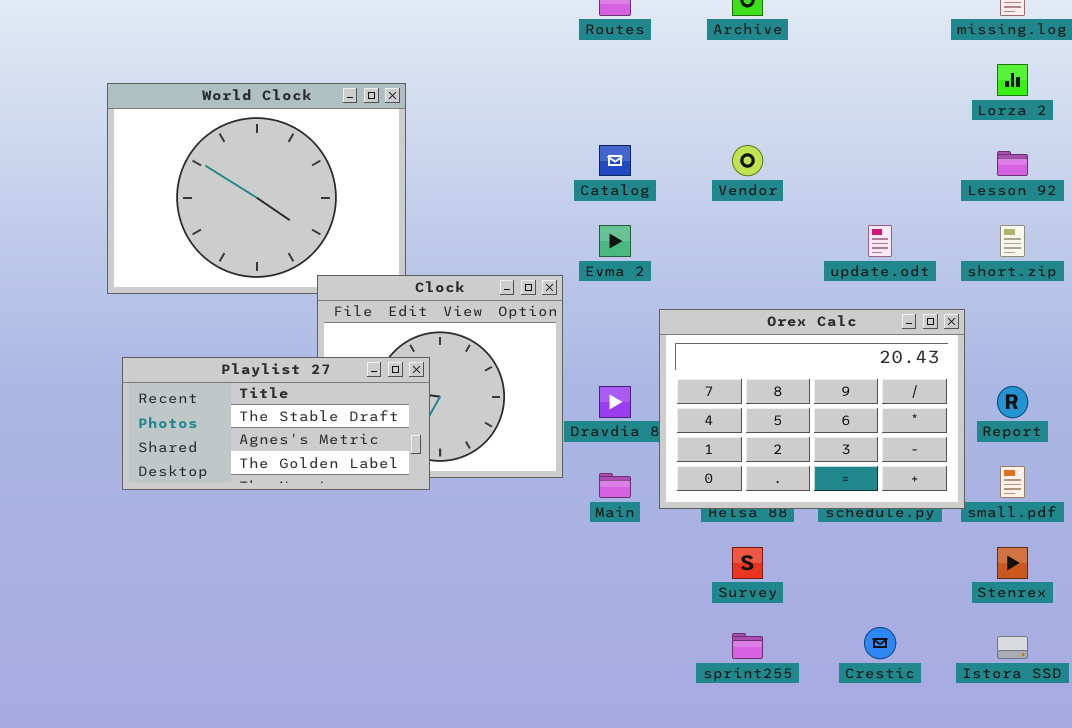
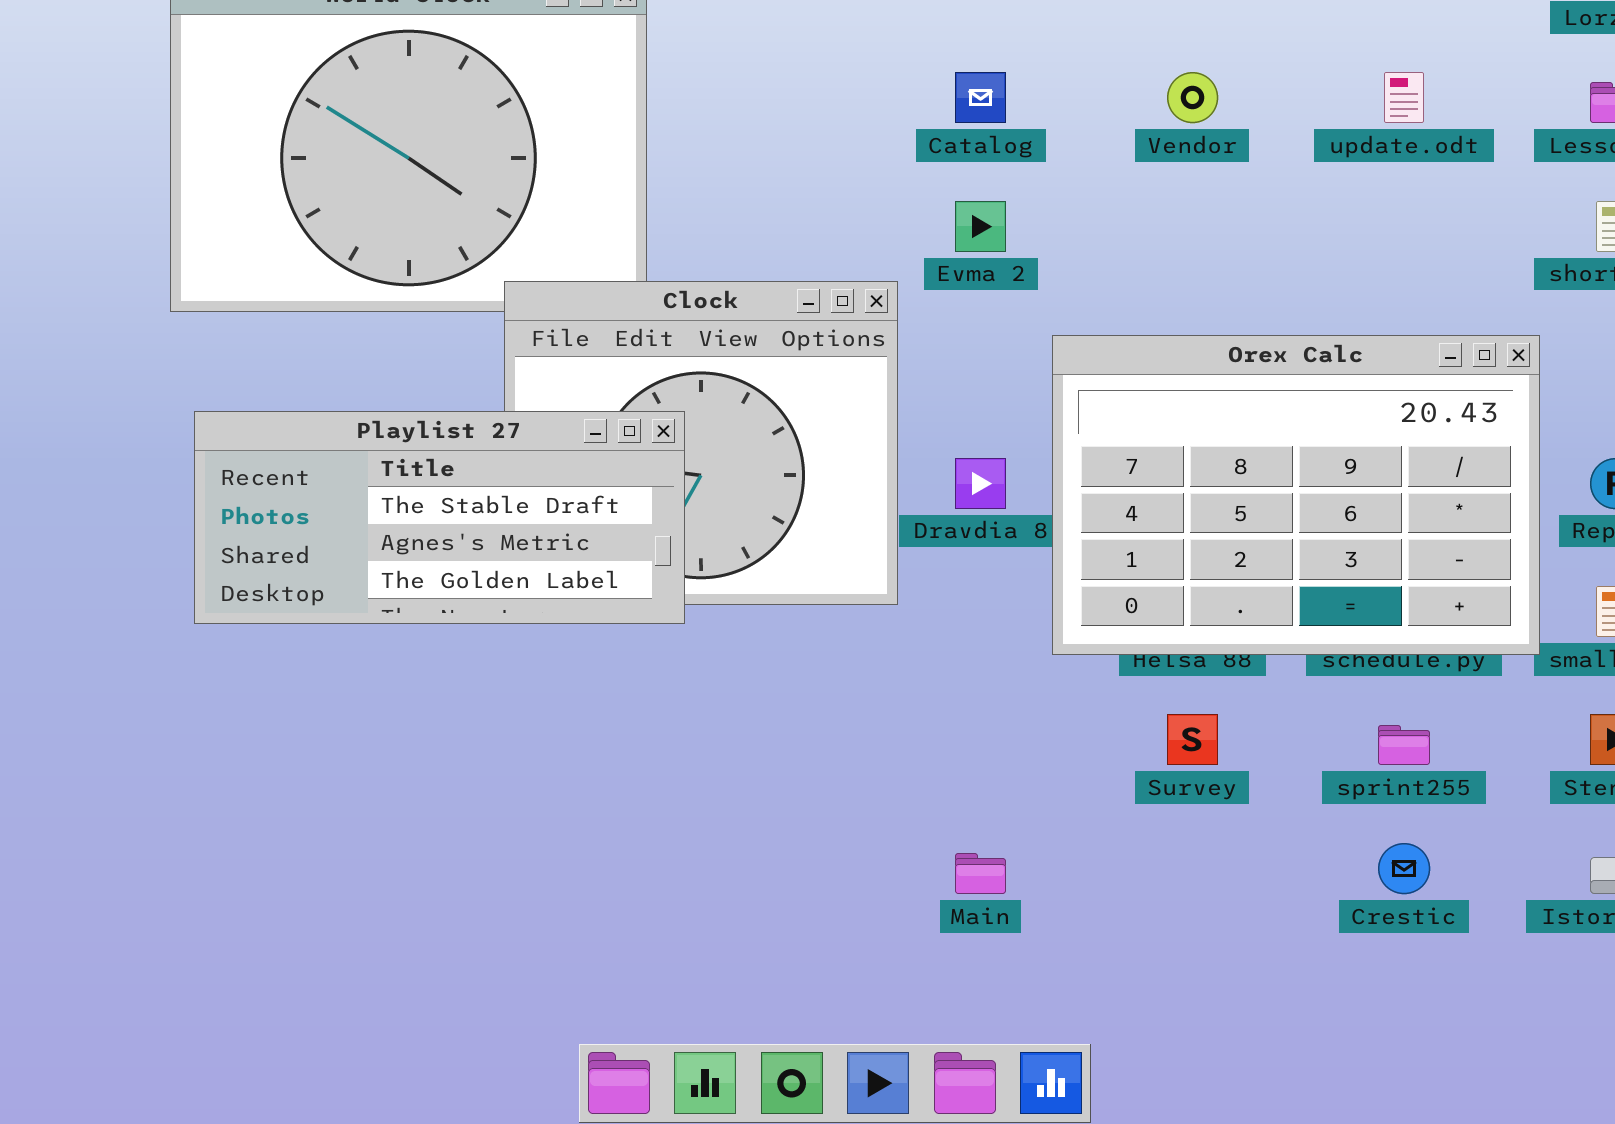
update.odt: [868,225,892,257] -> [1384,72,1424,123], moved
Main: [599,473,631,498] -> [955,853,1006,894], moved
sprint255: [732,633,763,659] -> [1378,725,1430,765], moved

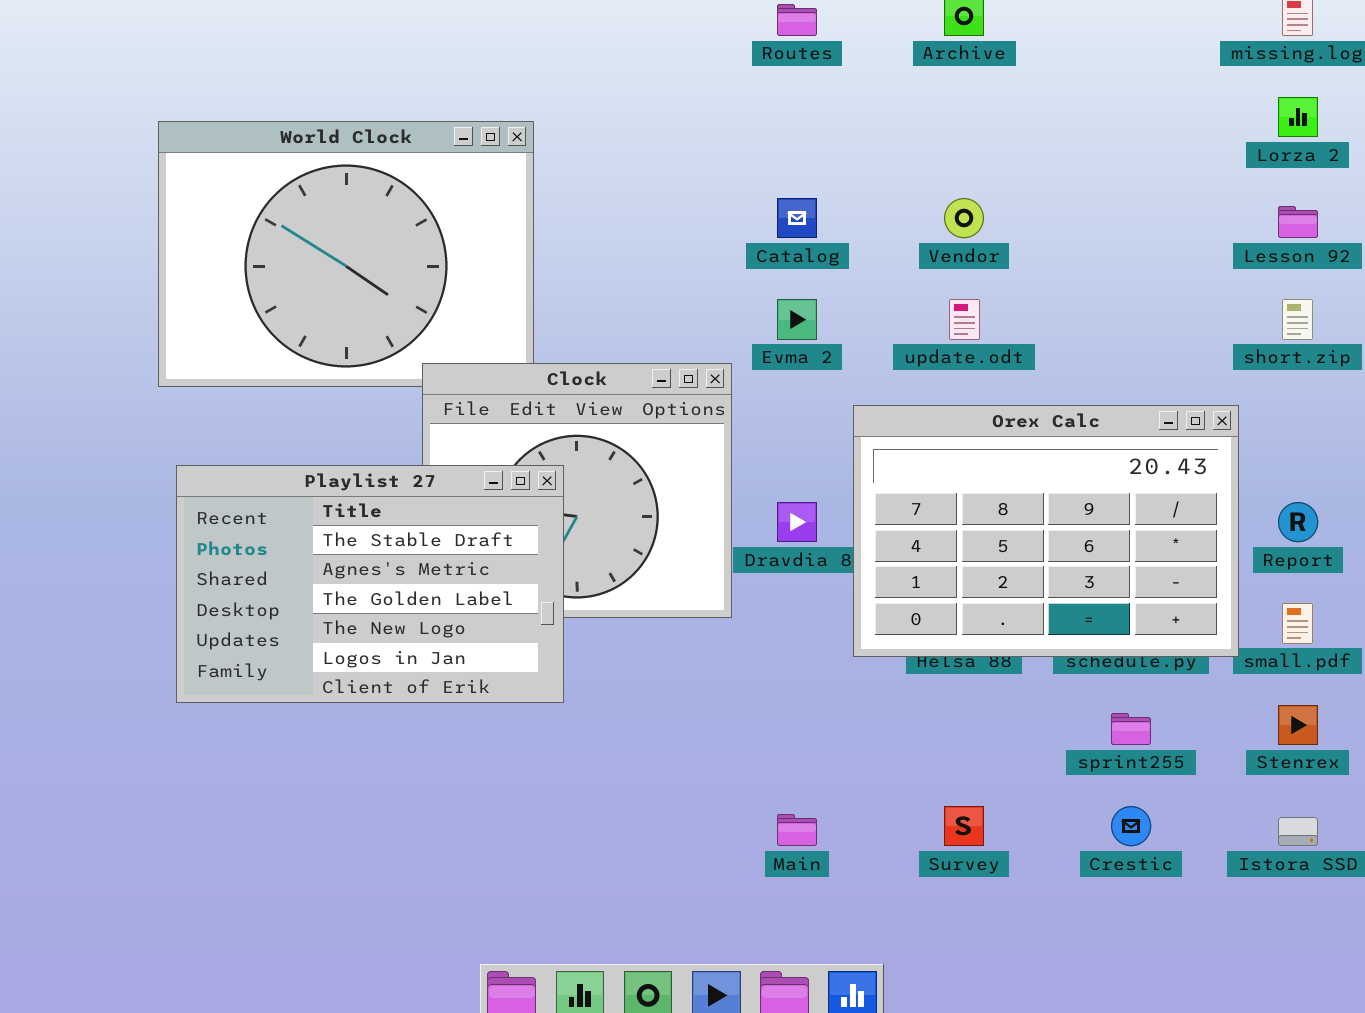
update.odt: [1384,72,1424,123] -> [949,299,980,340], moved
Playlist 27: [194,411,685,624] -> [176,465,564,703], resized
Survey: [1167,714,1218,765] -> [944,806,984,846], moved

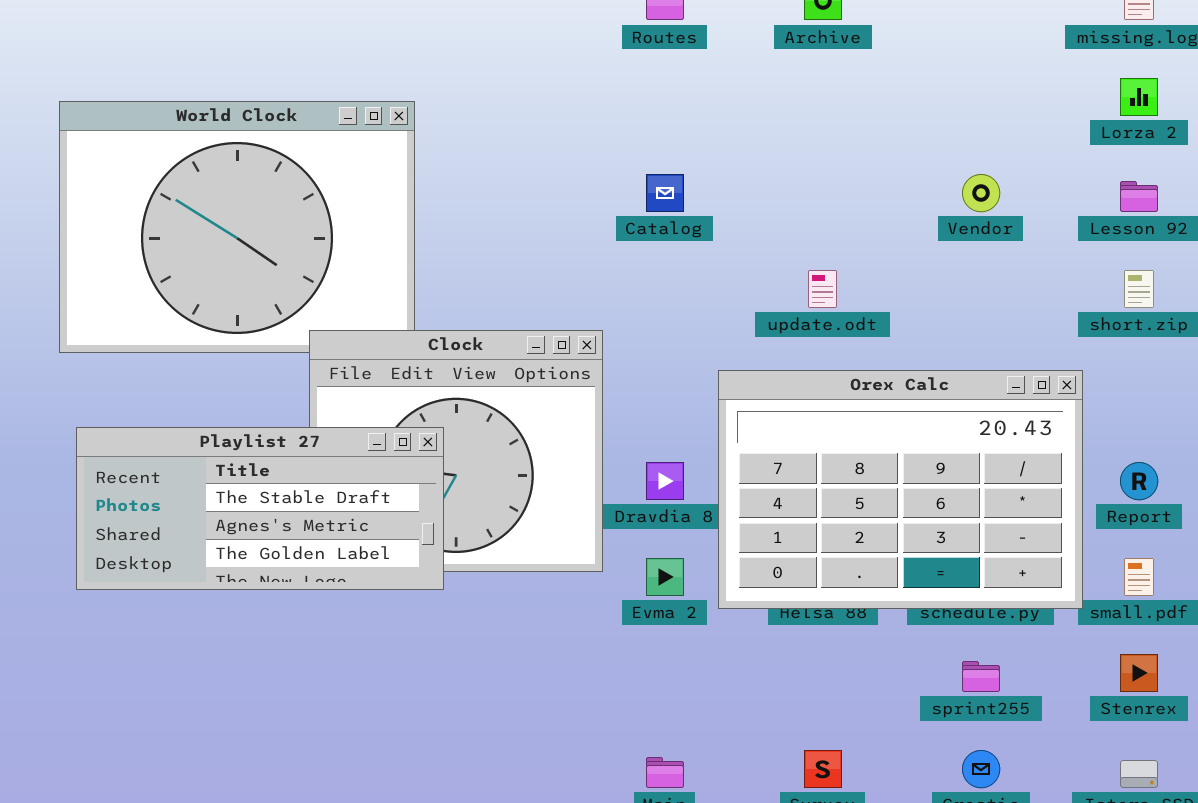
Vendor: [944,198,984,238] -> [962,174,1000,212], moved
Evma 2: [777,299,817,340] -> [646,558,684,596], moved
Playlist 27: [176,465,564,703] -> [76,427,444,590], resized

